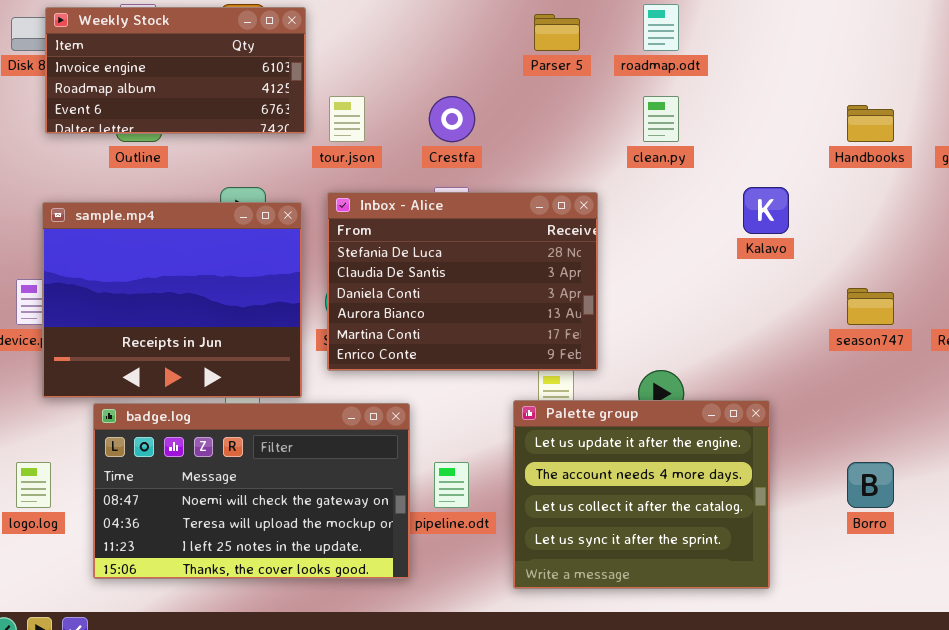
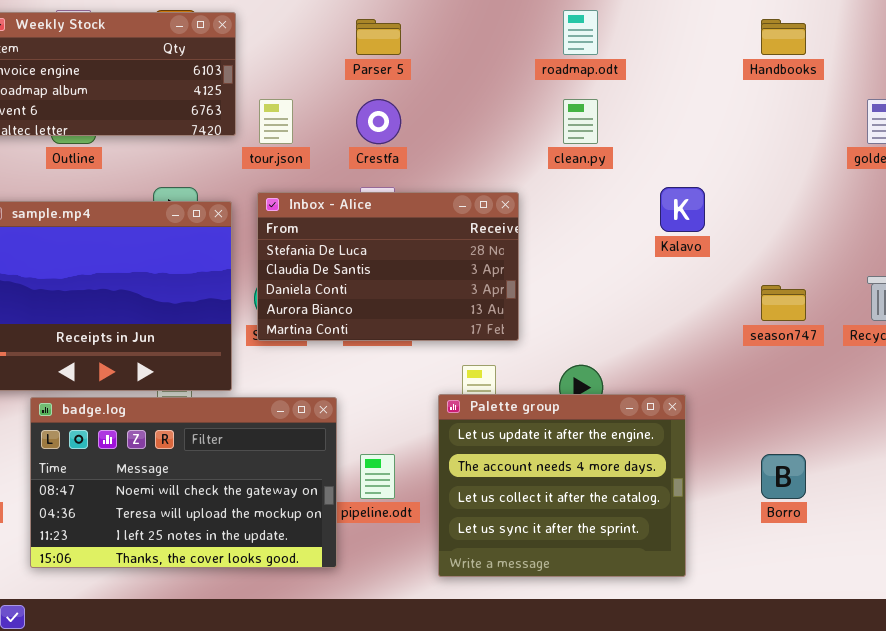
Parser 5: [534,14,580,51] -> [356,19,401,55], moved
Handbooks: [847,105,894,142] -> [761,19,806,55], moved
Inbox - Alice: [327,192,598,371] -> [257,192,519,341], resized

